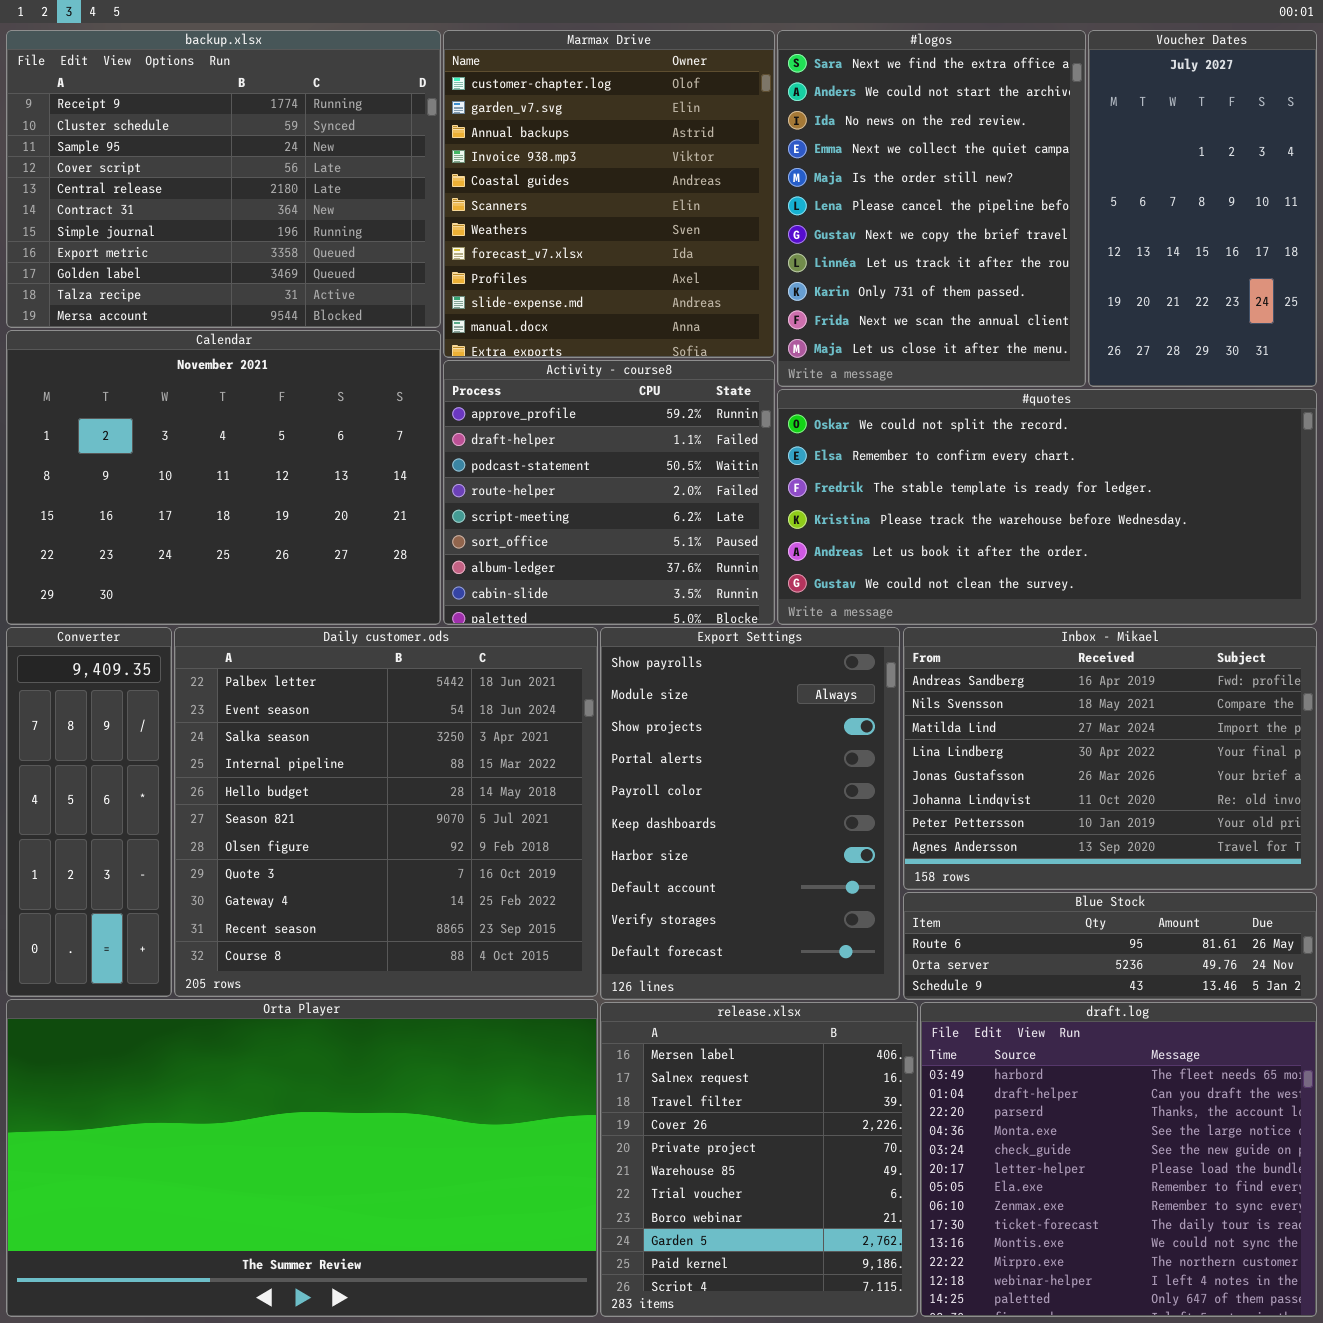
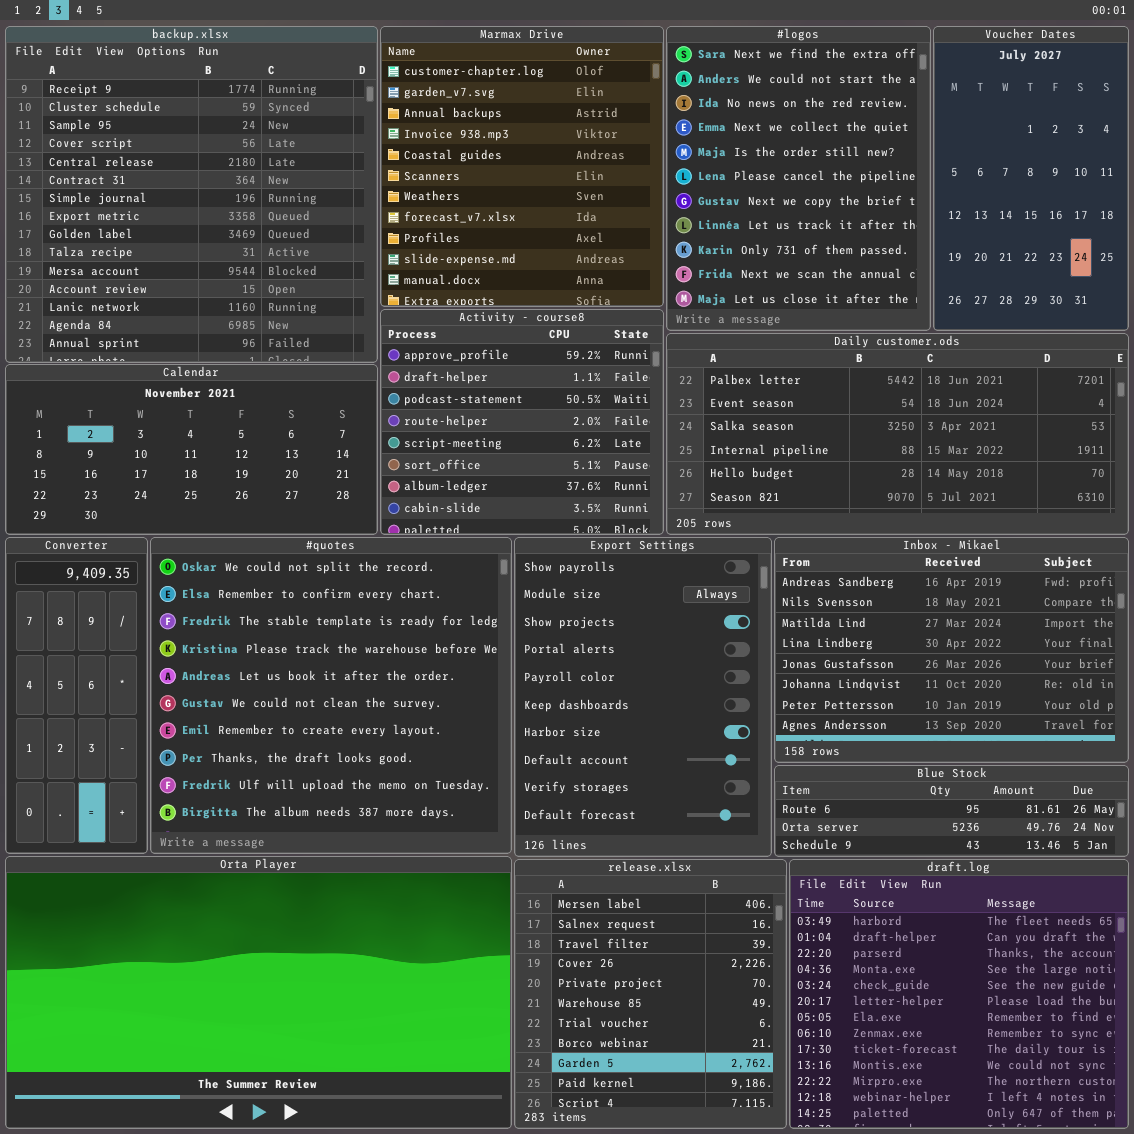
backup.xlsx: [6,30,441,328] -> [5,26,378,363], resized
Calendar: [6,330,441,625] -> [5,364,378,535], resized
#quotes: [777,389,1317,625] -> [150,537,512,854], moved, resized
Daily customer.ods: [174,627,598,997] -> [666,333,1129,535], moved, resized

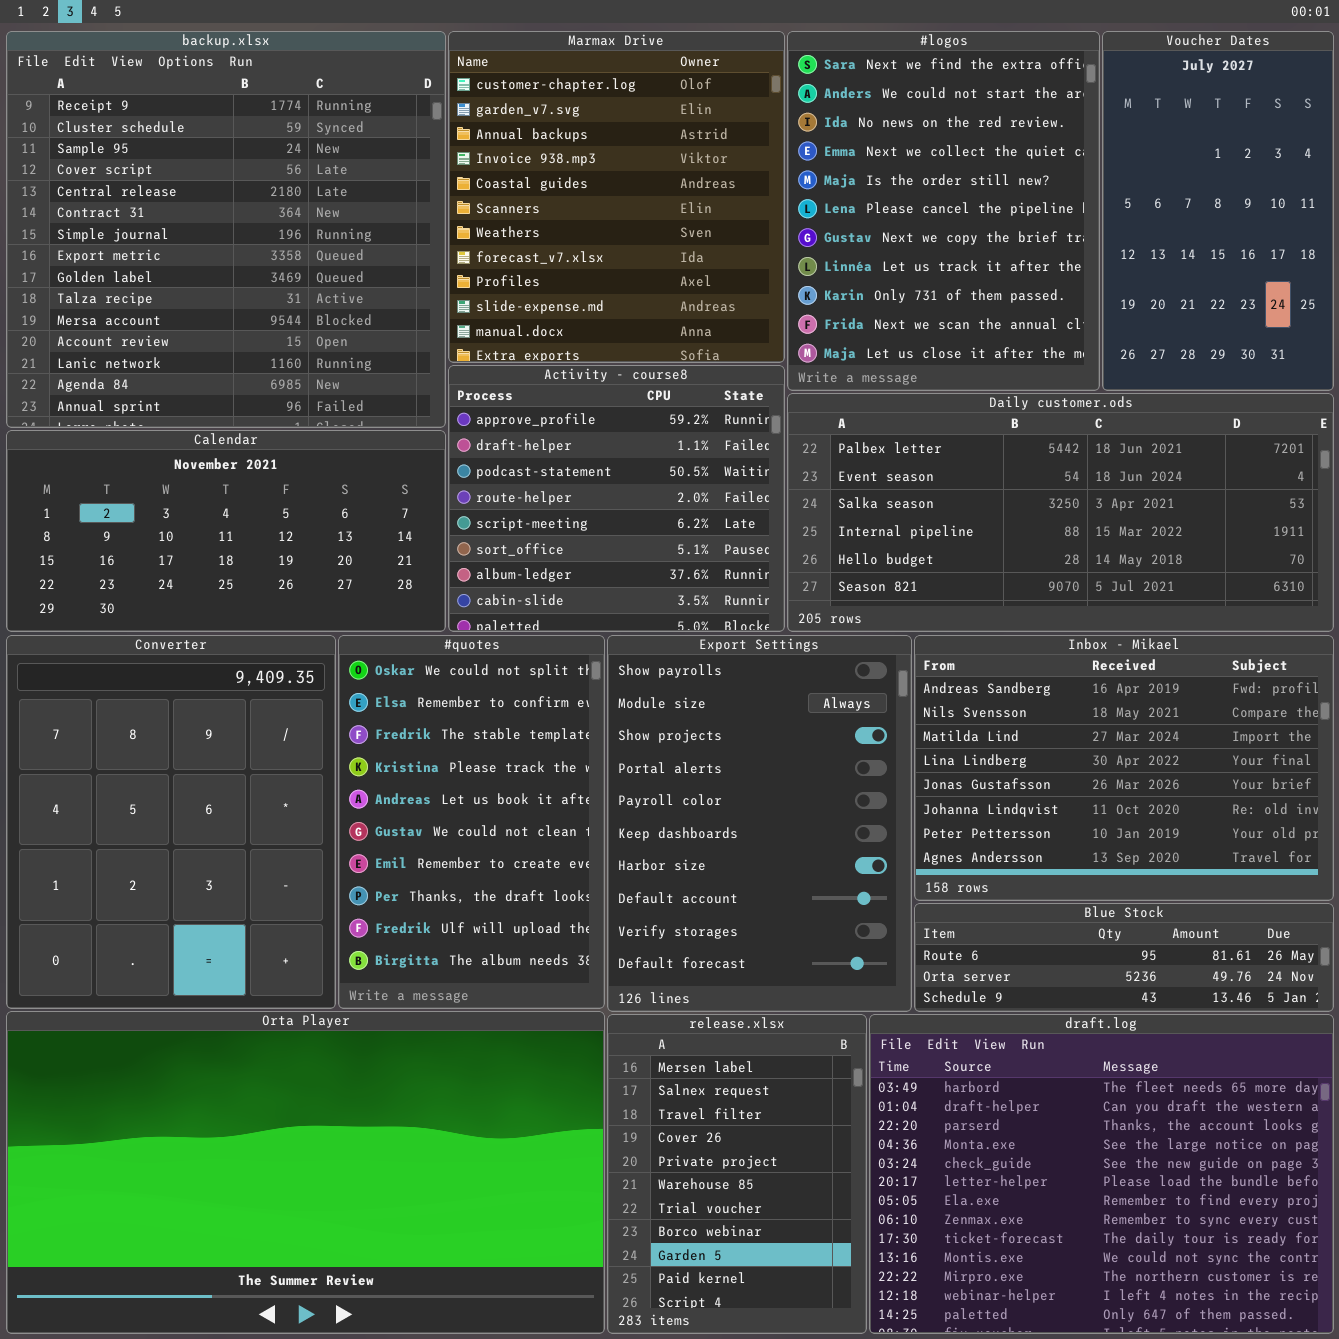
Converter: [5,537,148,854] -> [6,635,336,1009], resized
#quotes: [150,537,512,854] -> [338,635,605,1009], resized
release.xlsx: [514,859,787,1129] -> [607,1014,867,1334], resized
draft.log: [789,859,1129,1129] -> [869,1014,1334,1334], resized

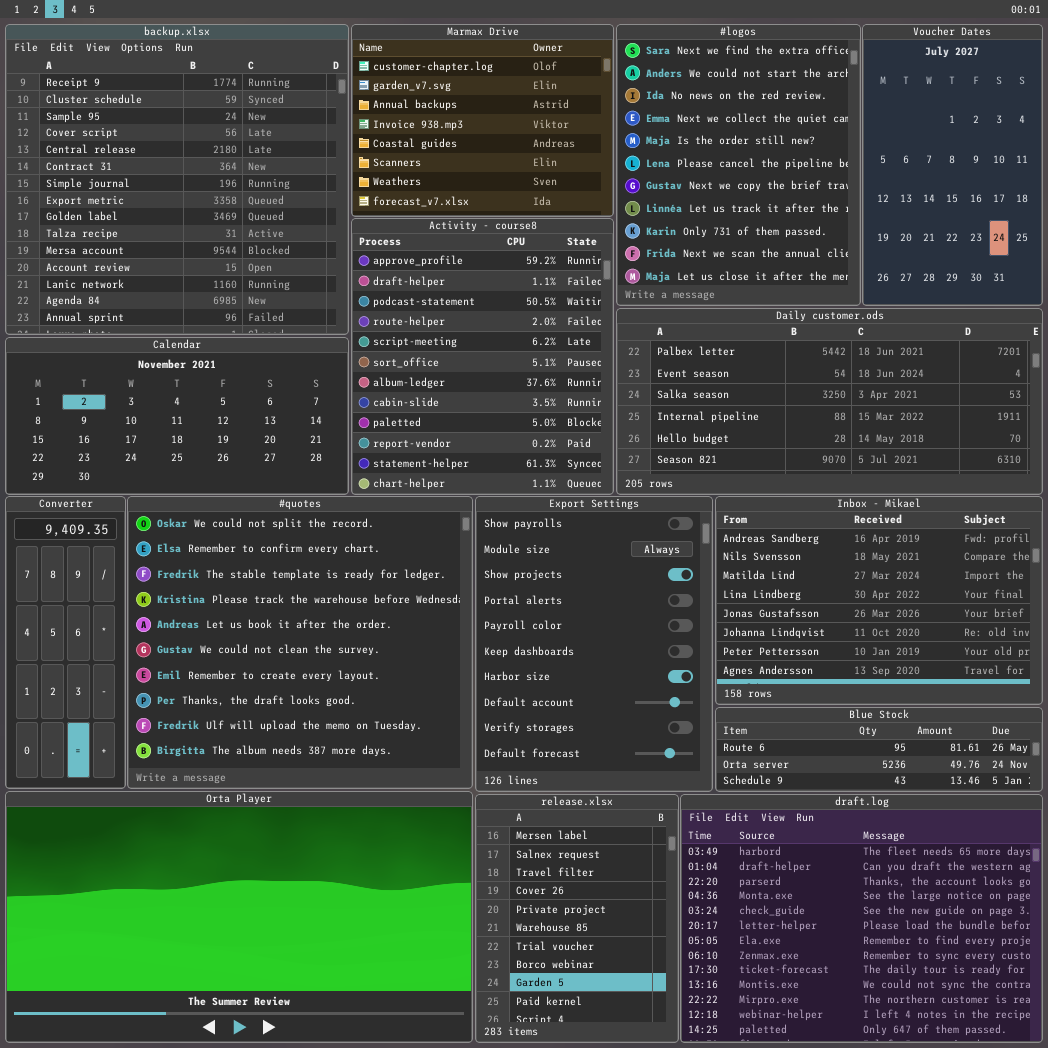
Marmax Drive: [448,31,785,363] -> [351,24,614,217], resized
Activity - course8: [448,365,785,632] -> [351,218,614,495], resized
Converter: [6,635,336,1009] -> [5,496,126,789], resized
#quotes: [338,635,605,1009] -> [127,496,473,789], resized

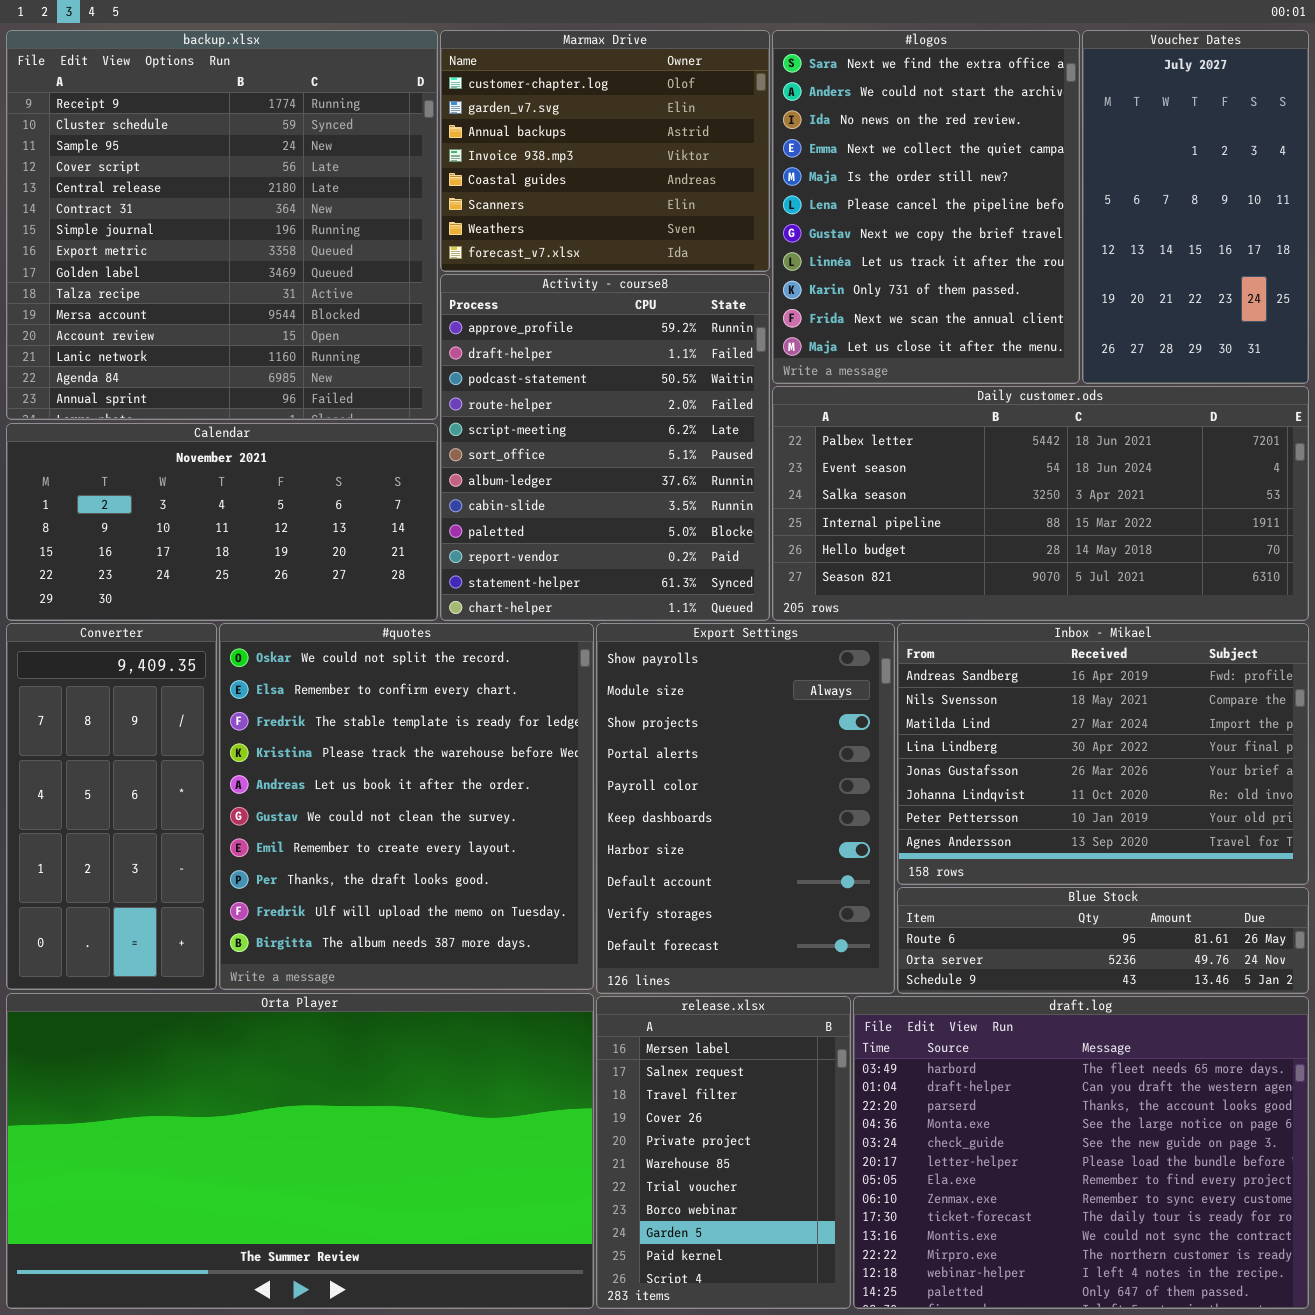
Converter: [5,496,126,789] -> [6,623,217,990], resized
#quotes: [127,496,473,789] -> [219,623,594,990], resized

